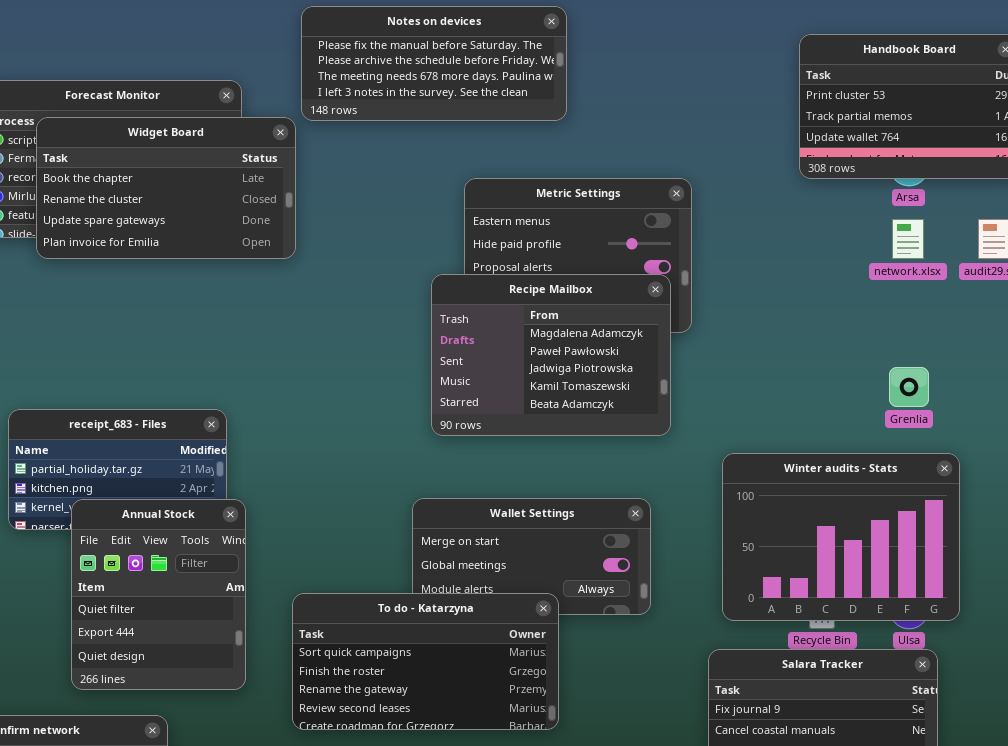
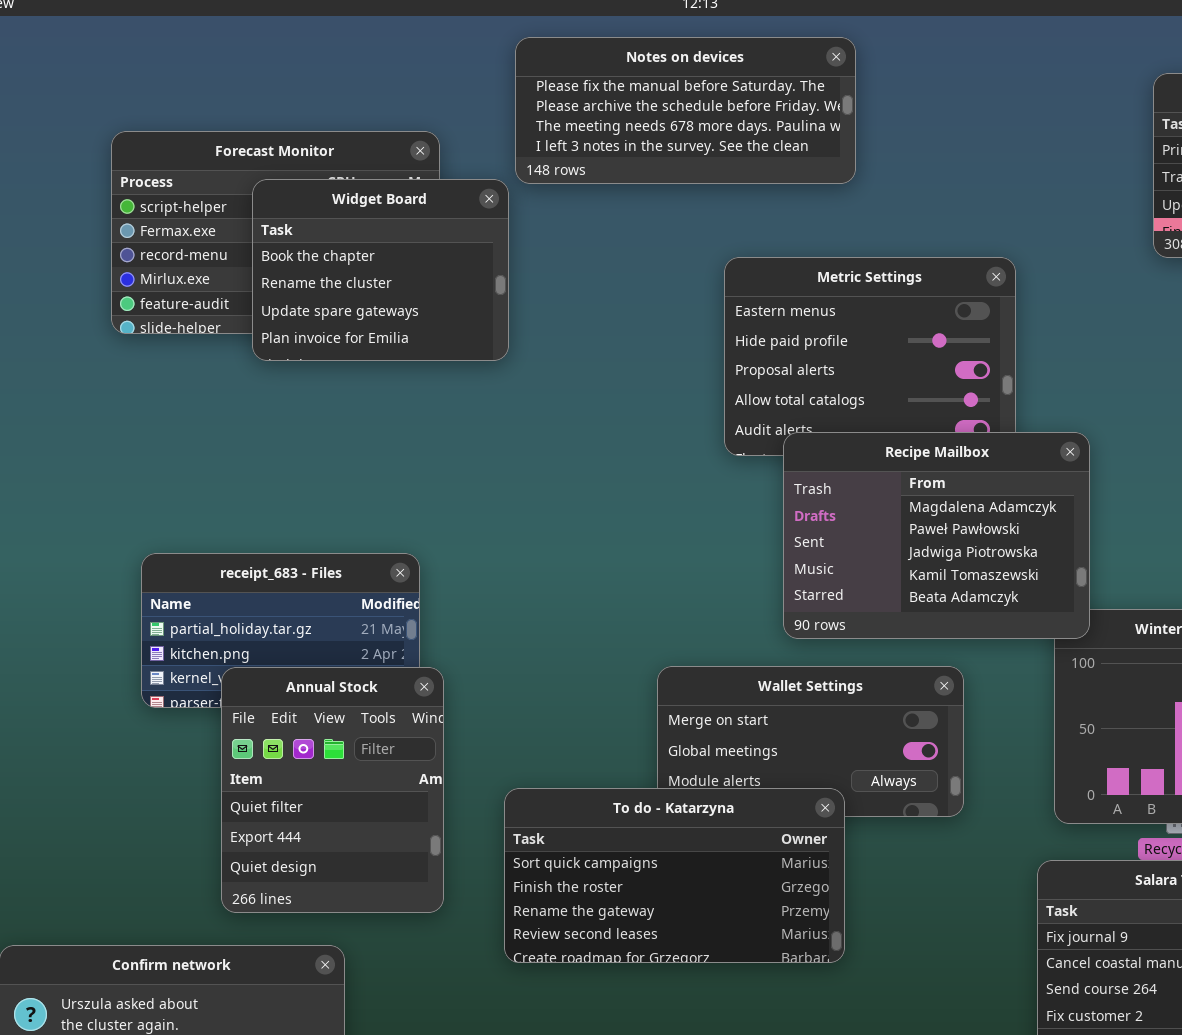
Widget Board: [36,117,296,259] -> [252,179,509,361], resized
Recipe Mailbox: [431,274,671,436] -> [783,432,1090,639], moved

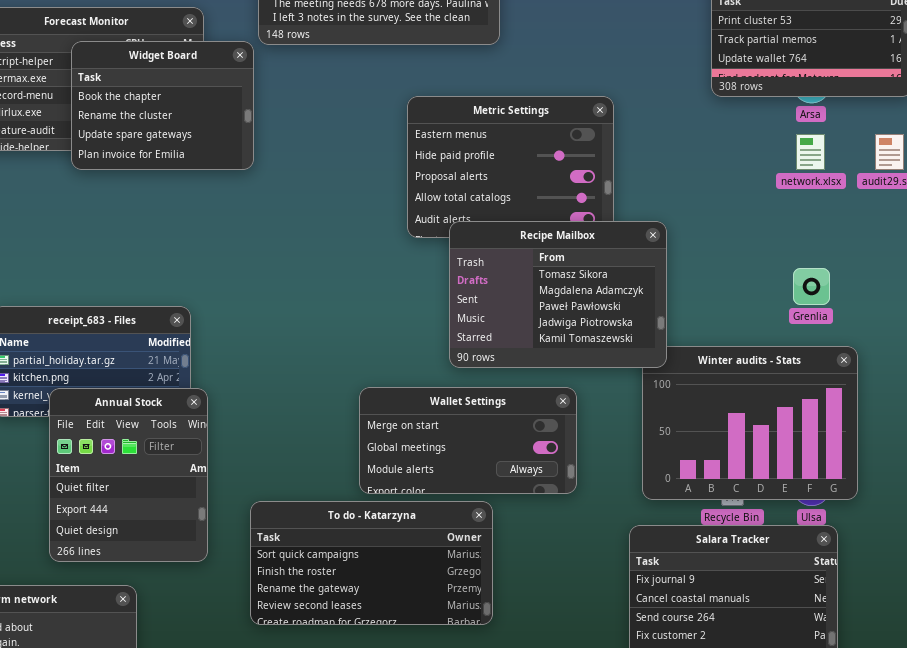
Recipe Mailbox: [783,432,1090,639] -> [449,221,667,368], scrolled up 1 row
To do - Katarzyna: [504,788,845,963] -> [250,501,493,625], moved

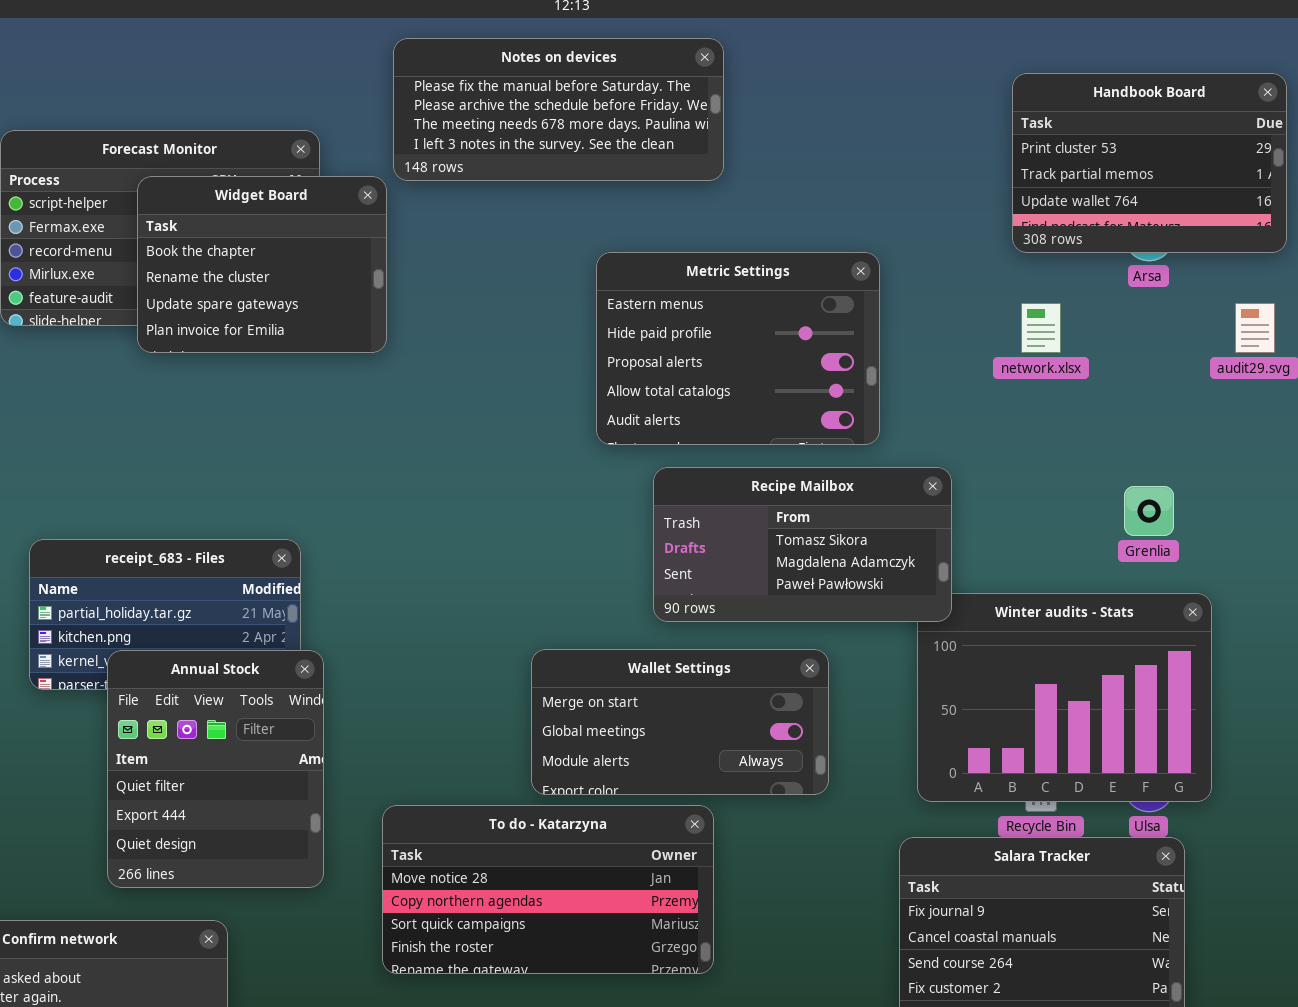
network.xlsx: [796,134,825,170] -> [1021,303,1061,353], moved
Recipe Mailbox: [449,221,667,368] -> [653,467,952,622], resized
To do - Katarzyna: [250,501,493,625] -> [382,805,714,974], scrolled up 2 rows

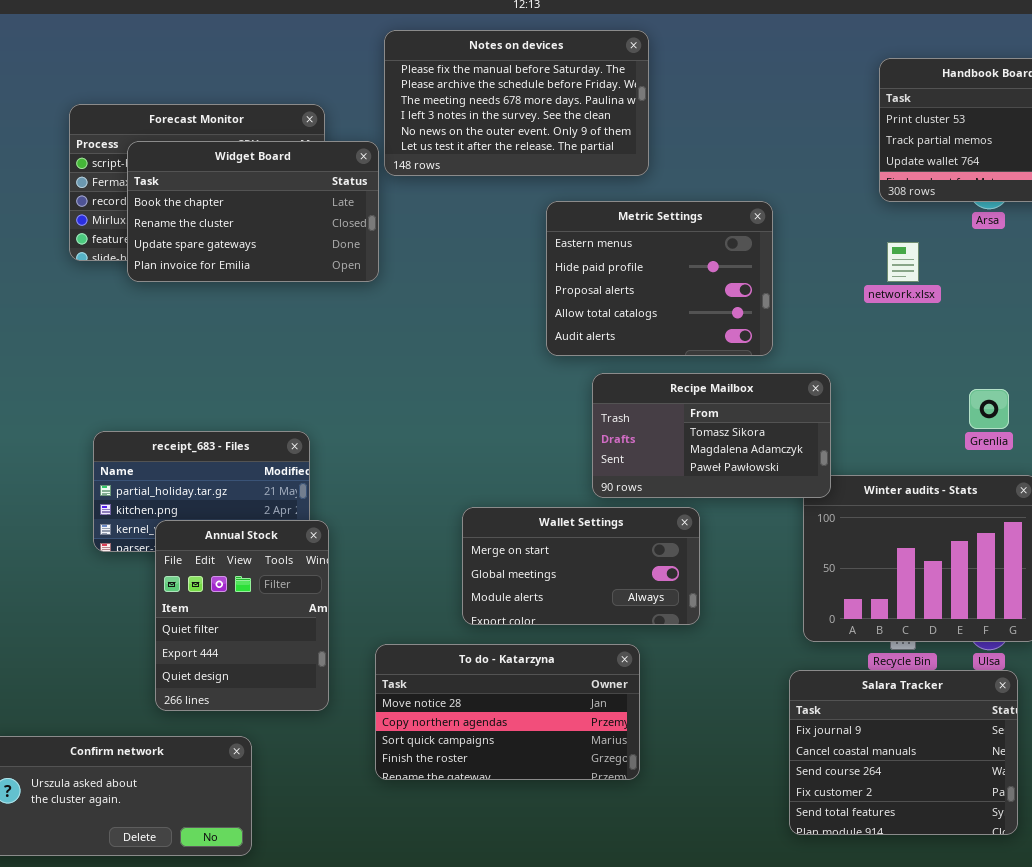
Notes on devices: [393,38,724,181] -> [384,30,649,176], resized
Widget Board: [137,176,387,353] -> [127,141,379,282], resized
Wallet Settings: [531,649,829,795] -> [462,507,700,625], moved

